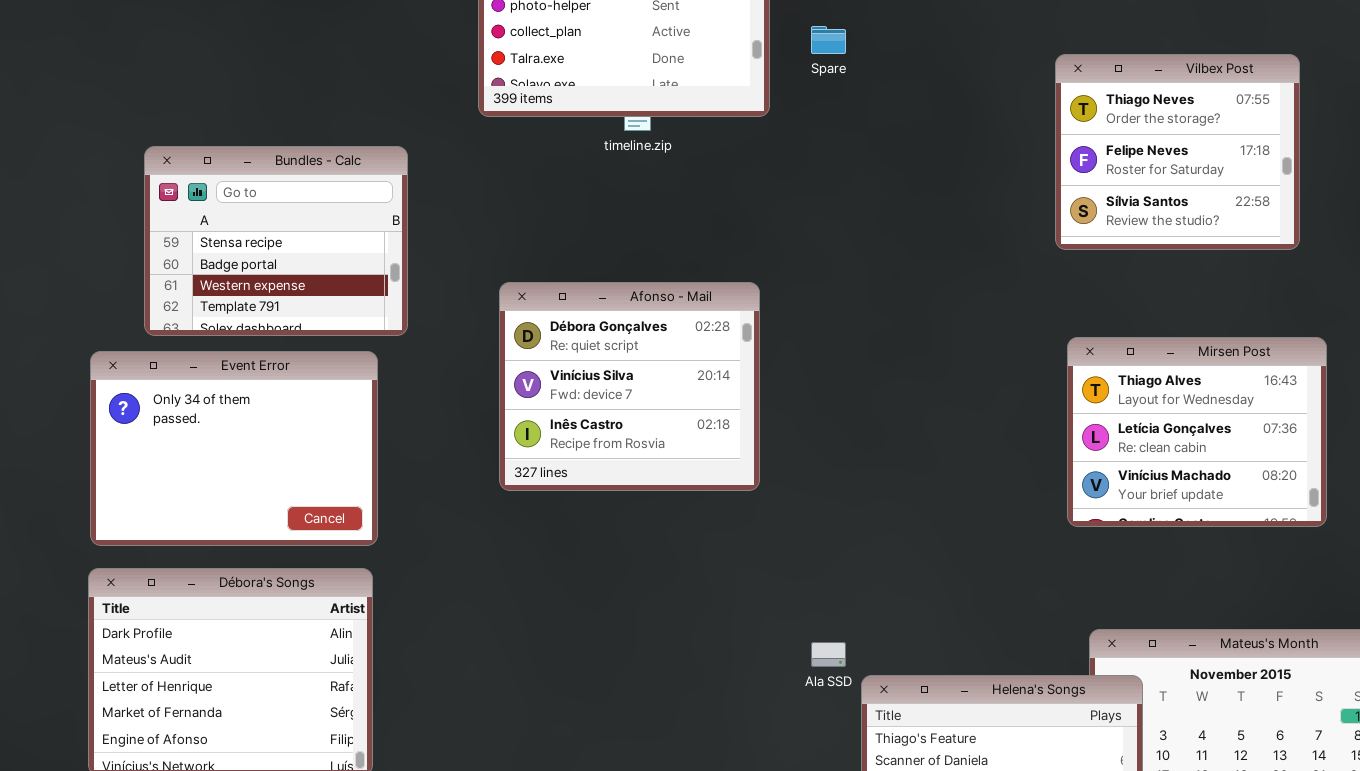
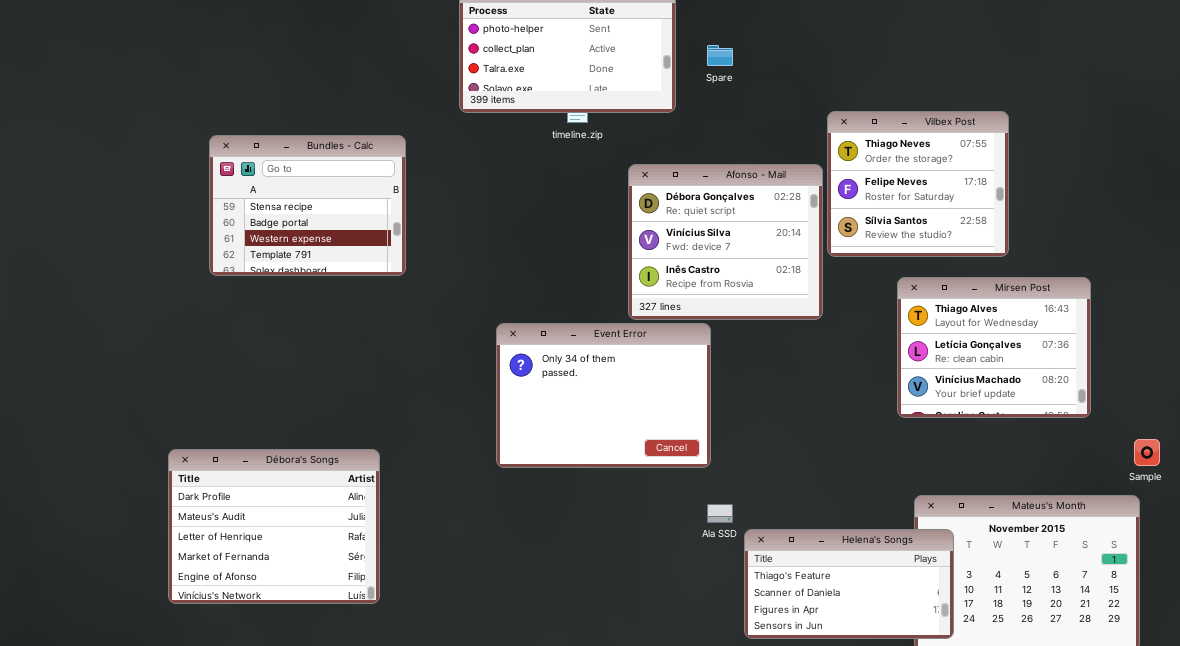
Vilbex Post: [1055,54,1300,250] -> [827,111,1009,257], moved
Afonso - Mail: [499,282,760,491] -> [628,164,823,320], moved
Event Error: [90,351,378,546] -> [496,323,711,468], moved

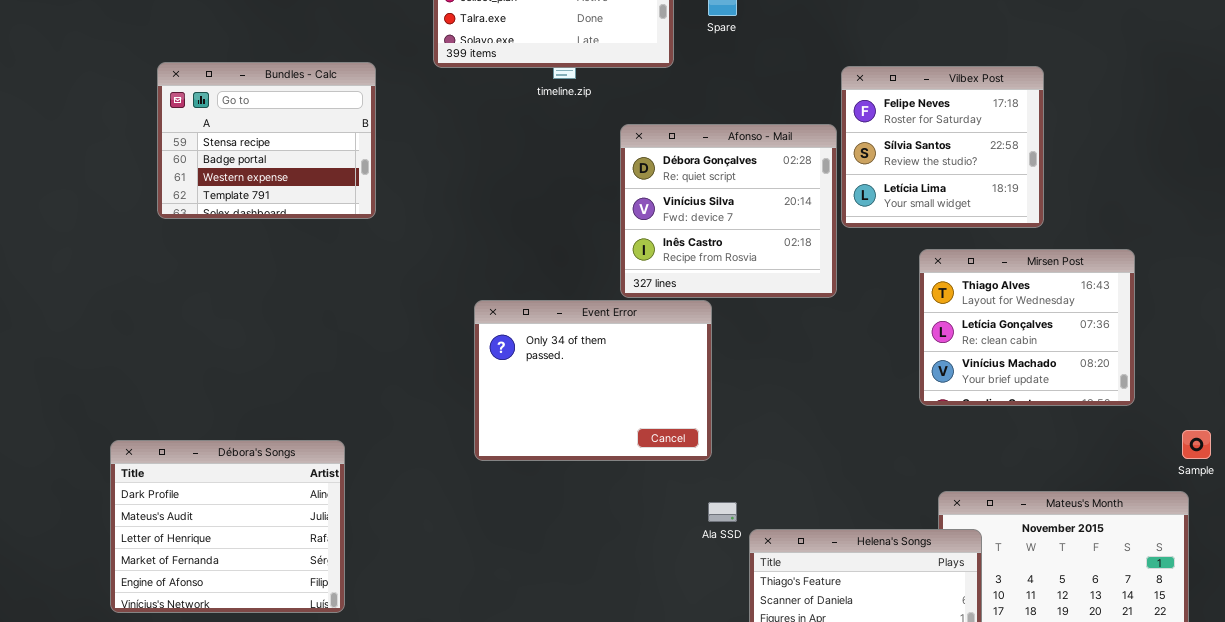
Vilbex Post: [827,111,1009,257] -> [841,66,1044,228], scrolled down 1 row
Bundles - Calc: [209,135,406,276] -> [157,62,376,219], moved

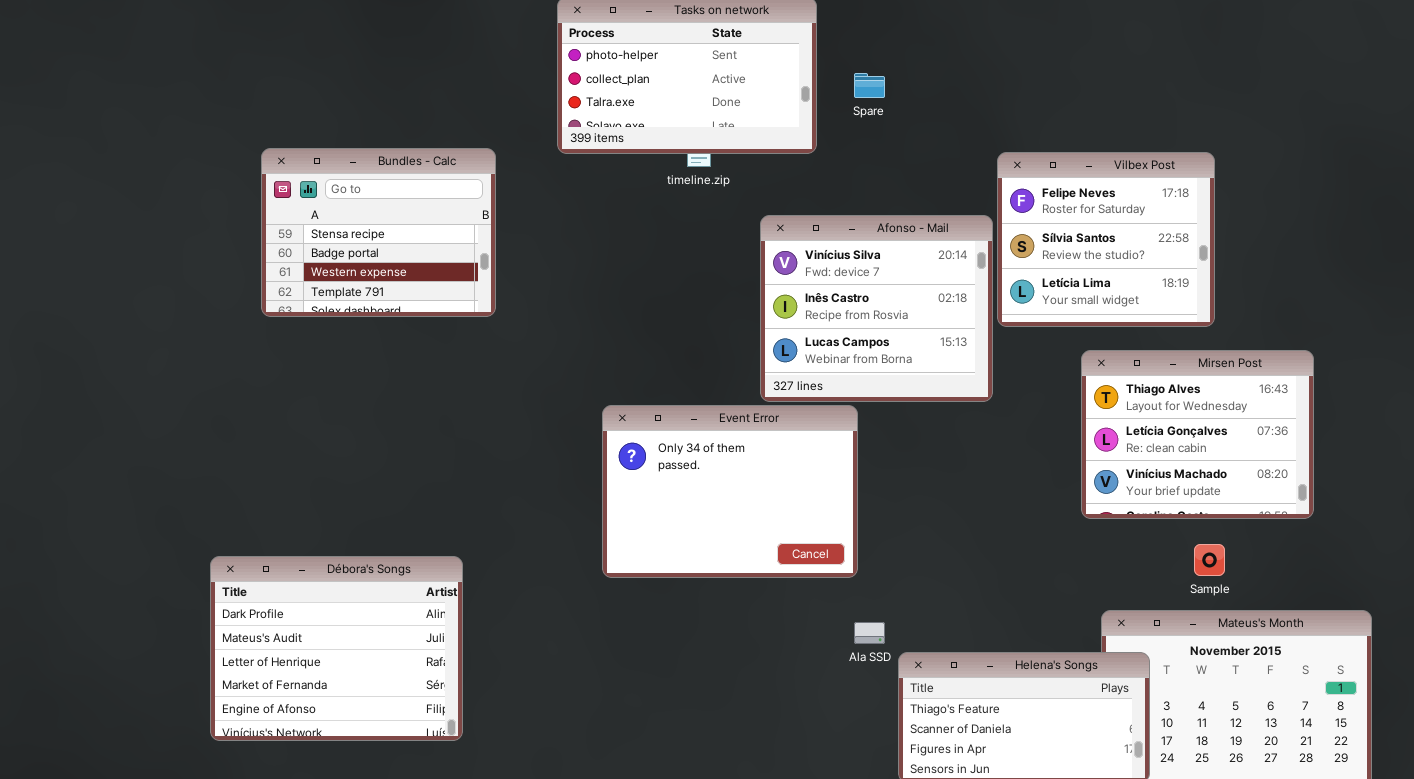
Afonso - Mail: [620,124,837,298] -> [760,215,993,402], scrolled down 1 row
Sample: [1182,430,1211,459] -> [1194,544,1225,576], moved

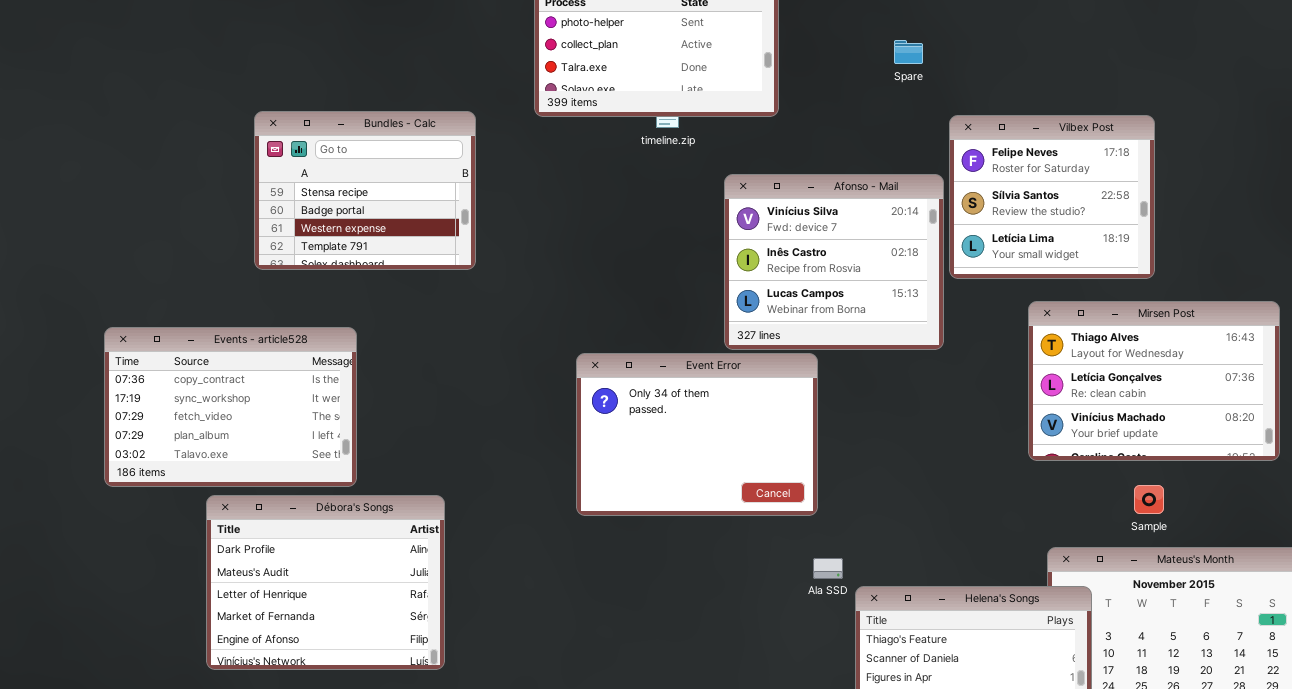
Spare: [854,73,885,98] -> [894,40,923,64], moved
Mirsen Post: [1081,350,1314,519] -> [1028,301,1280,461], resized
Events - article528: none -> [104,327,357,487], opened

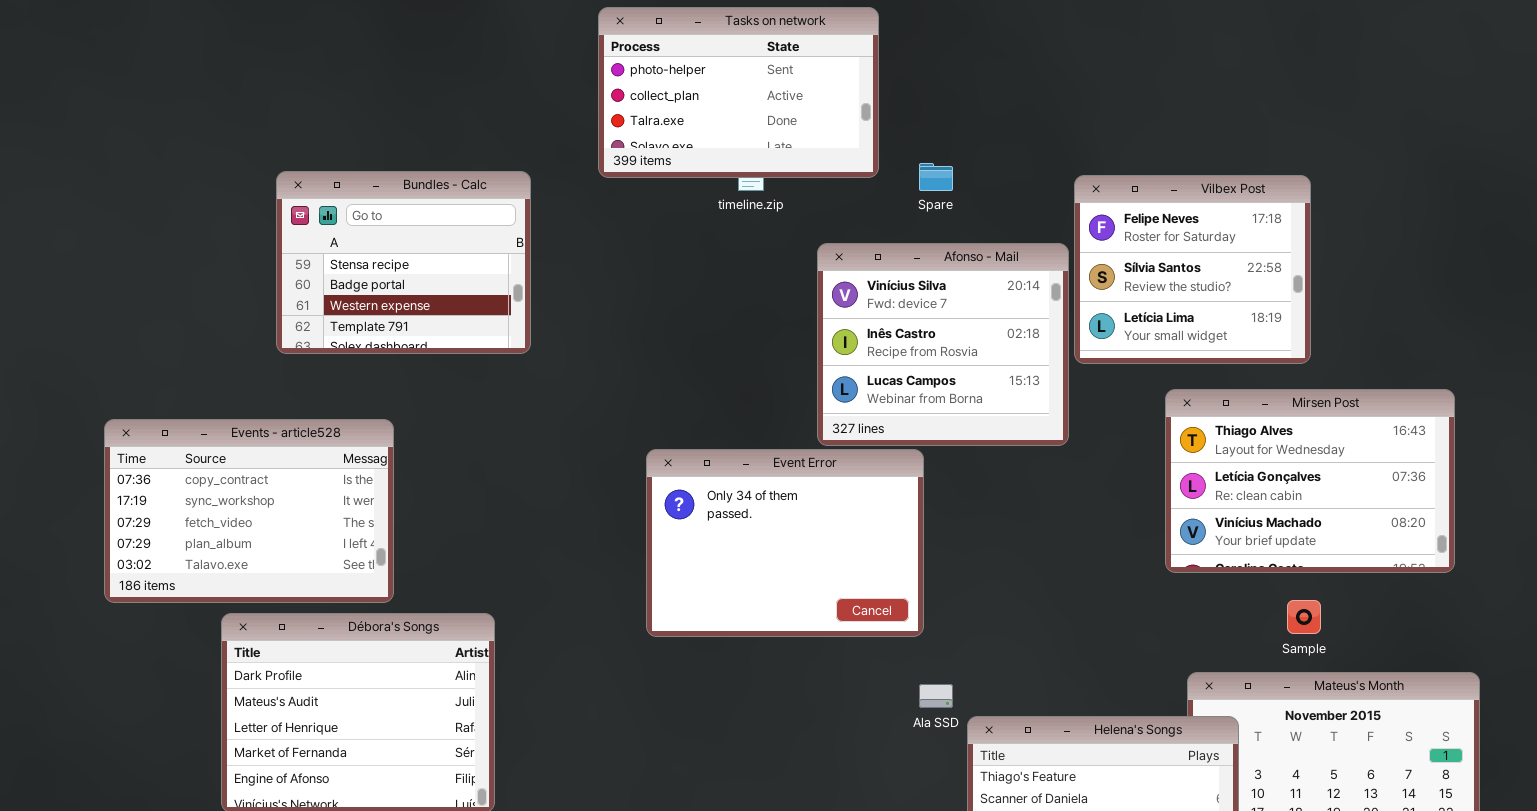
Spare: [894,40,923,64] -> [919,163,953,191], moved

